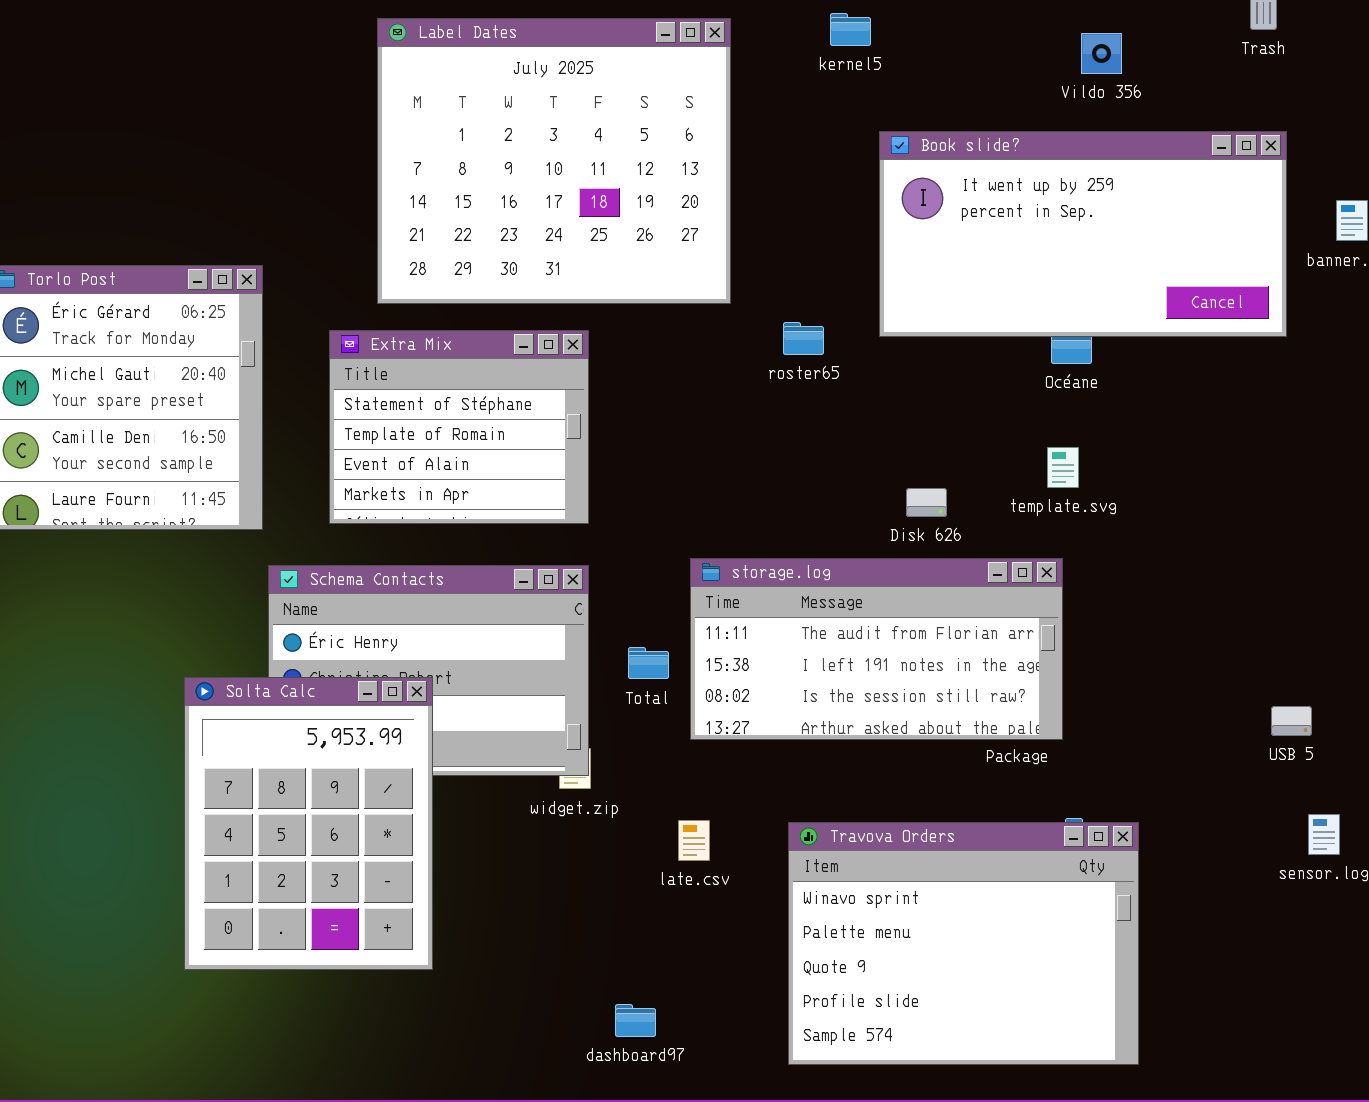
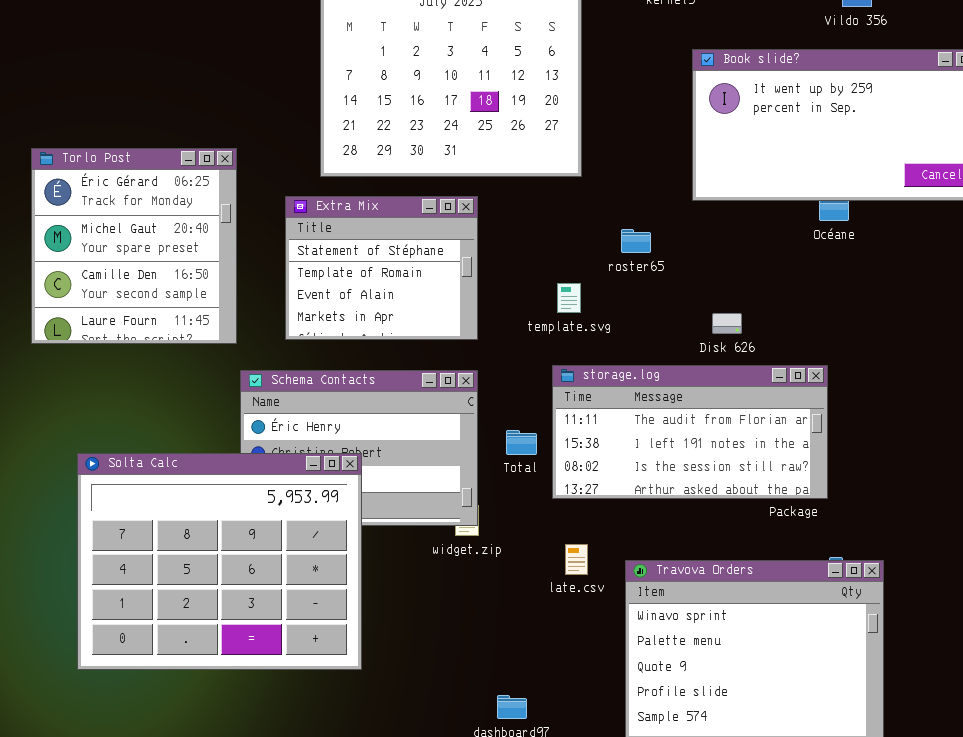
roster65: [783,322,824,355] -> [621,229,651,253], moved
template.svg: [1047,447,1079,488] -> [557,283,581,313], moved
Solta Calc: [184,677,433,970] -> [77,453,362,670], resized
late.csv: [678,820,710,861] -> [565,544,588,575], moved

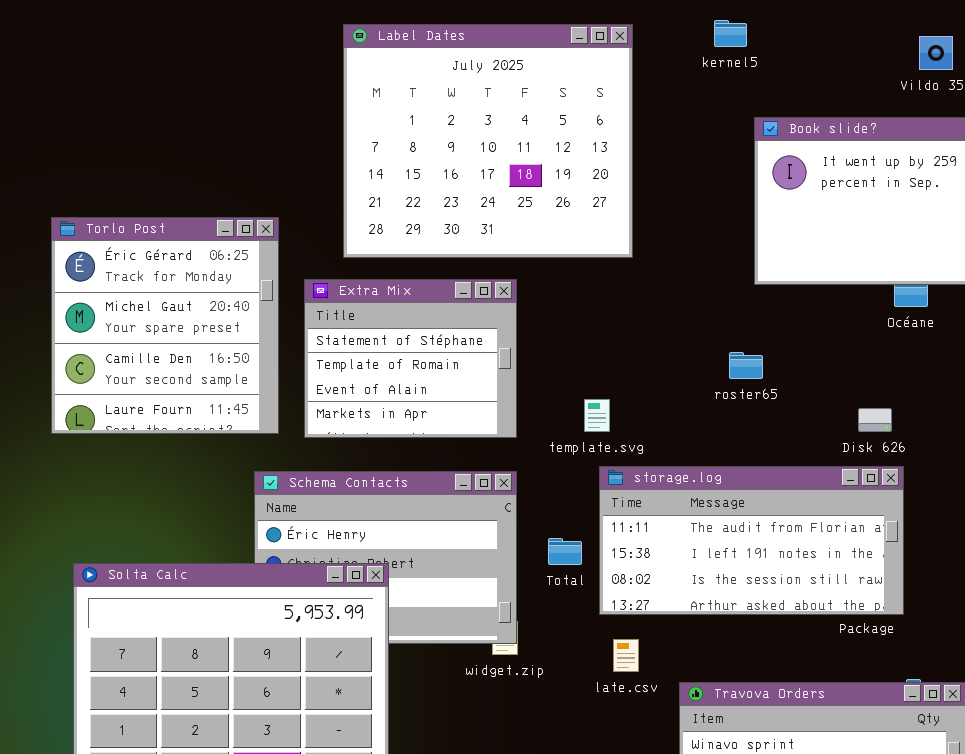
Torlo Post: [31,148,237,344] -> [51,217,279,434], moved
roster65: [621,229,651,253] -> [729,352,763,379], moved
template.svg: [557,283,581,313] -> [584,399,610,432], moved
Disk 626: [712,313,742,334] -> [858,408,892,432], moved
late.csv: [565,544,588,575] -> [613,639,639,672], moved

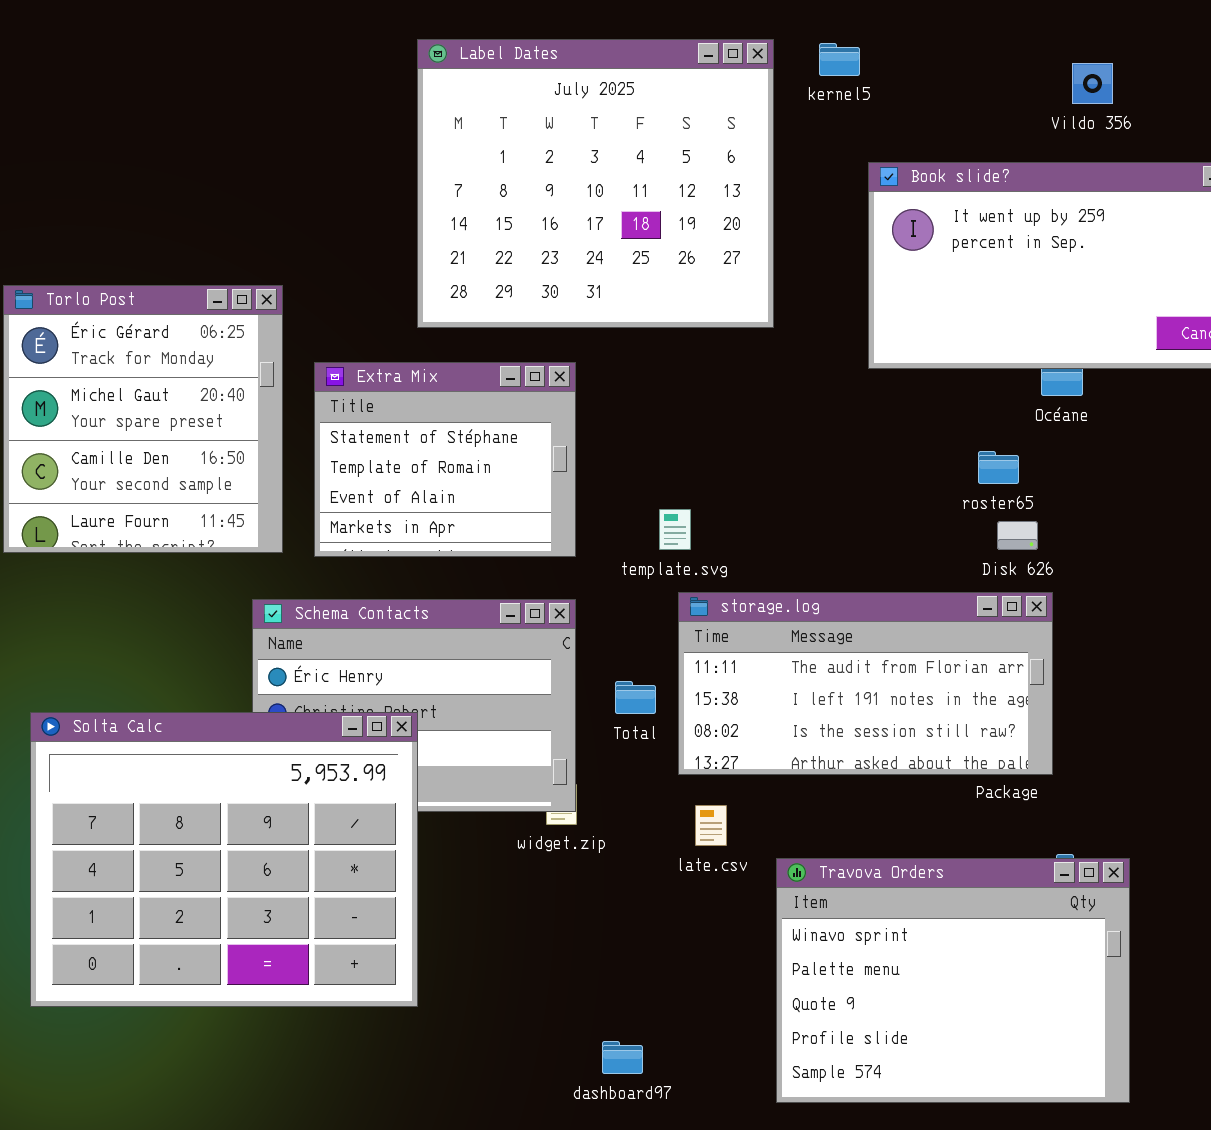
Label Dates: [343,24,633,258] -> [417,39,774,328], moved
roster65: [729,352,763,379] -> [978,451,1019,484], moved

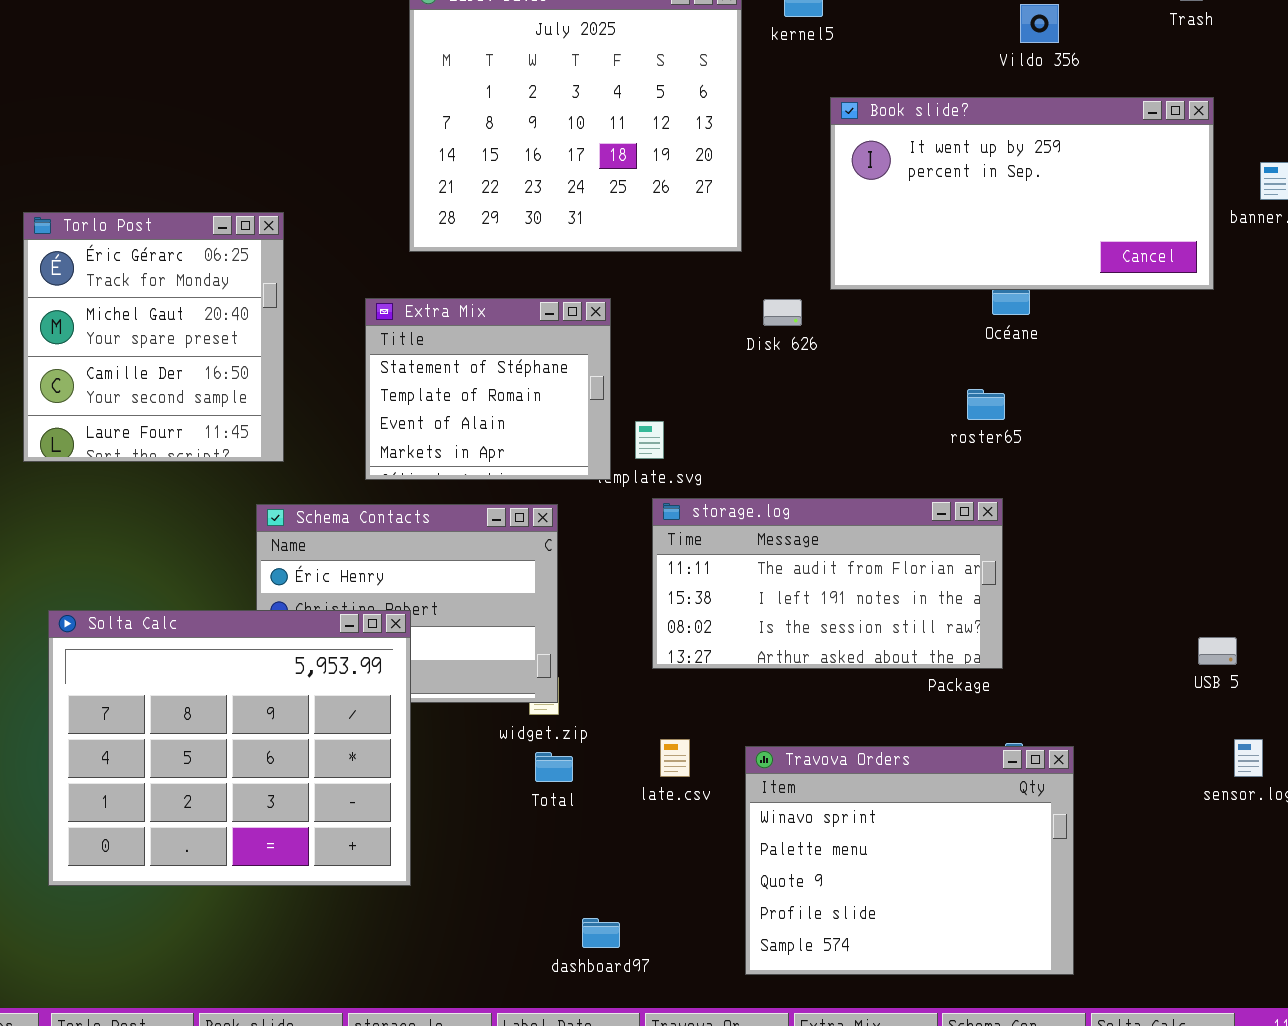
Extra Mix: [314,362,576,557] -> [365,298,611,480], moved
roster65: [978,451,1019,484] -> [967,389,1005,420], moved
Disk 626: [997,521,1038,550] -> [763,299,802,326], moved
Total: [615,681,656,714] -> [535,752,573,782], moved
late.csv: [695,805,727,846] -> [660,739,690,777], moved

